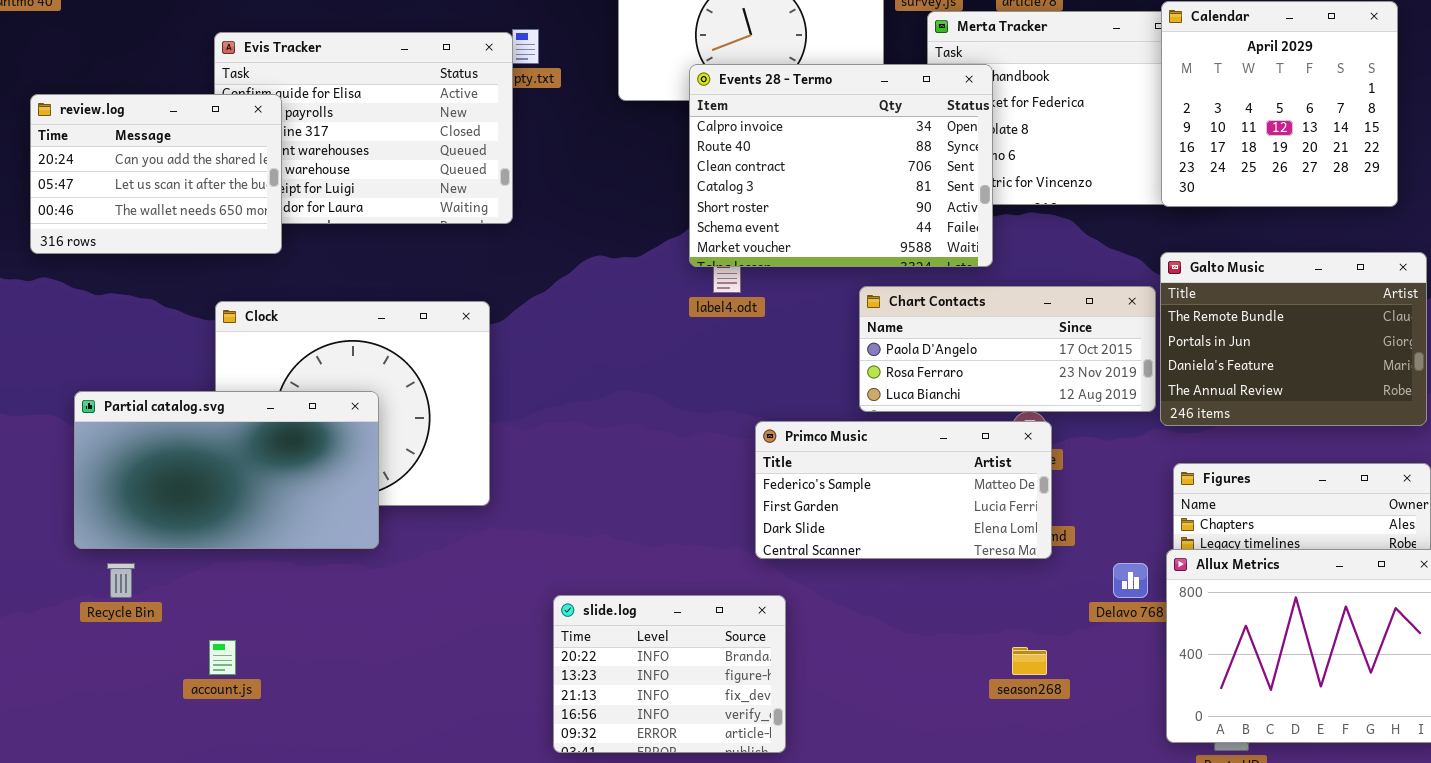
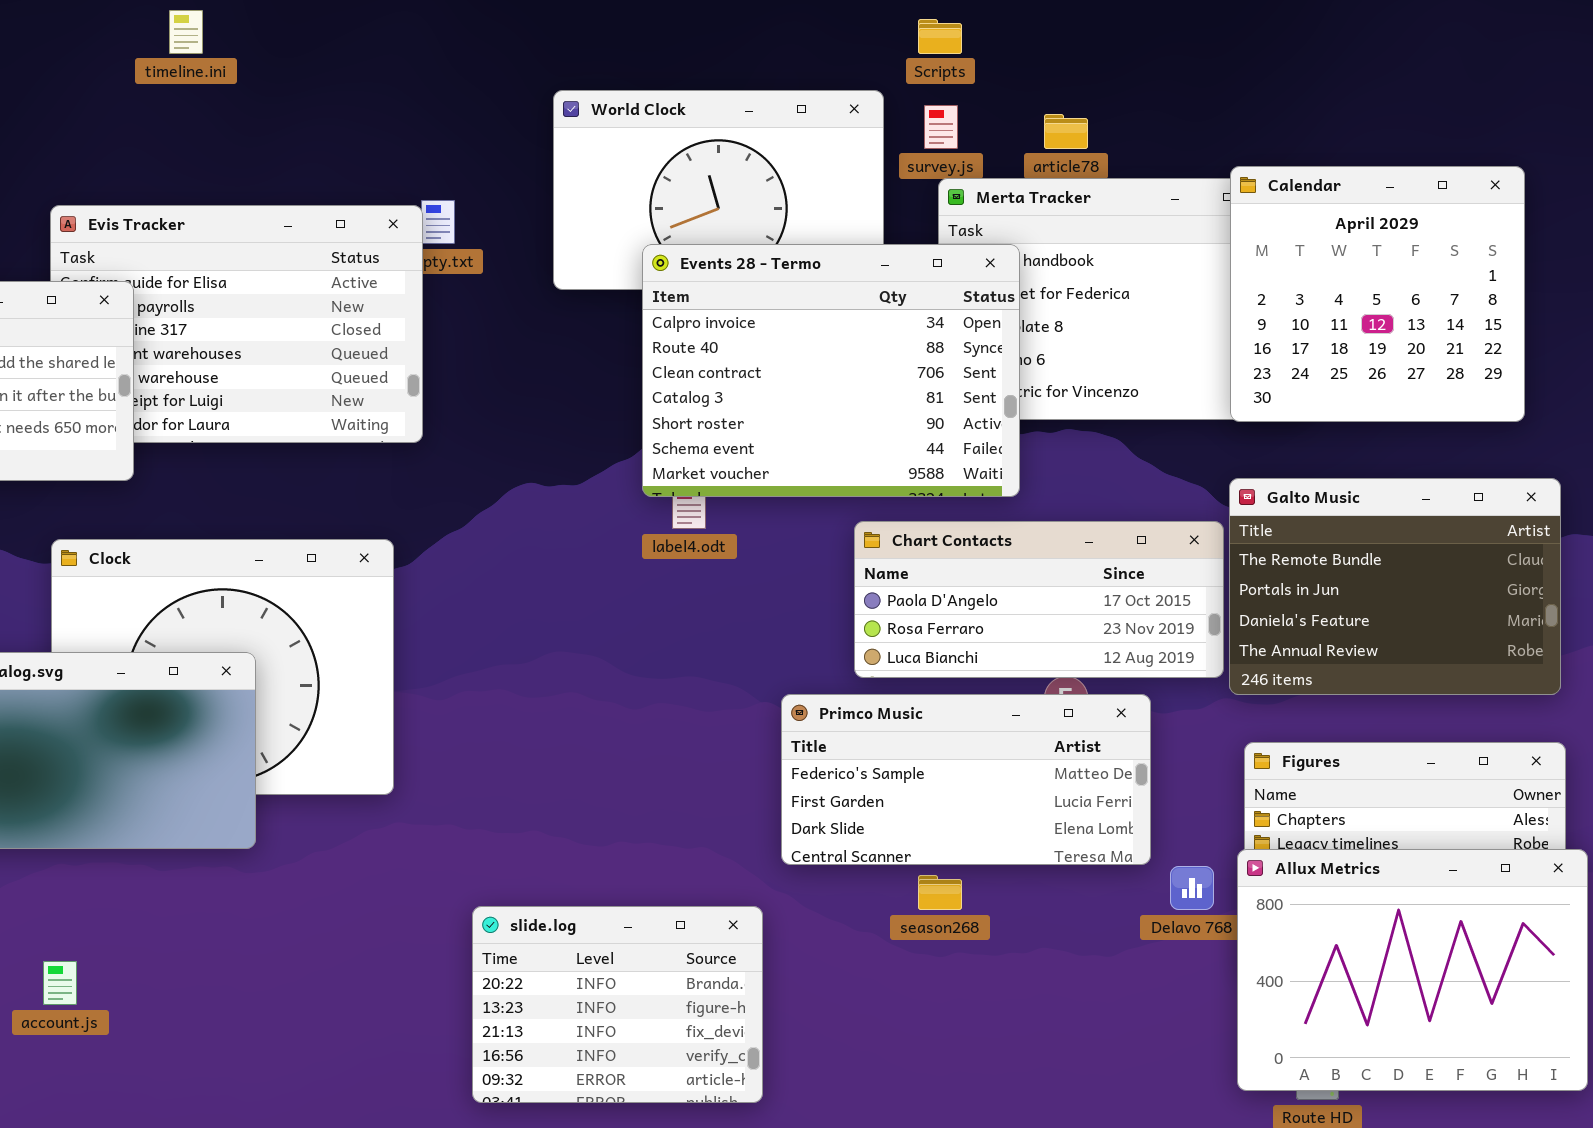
Primco Music: [755,421,1052,559] -> [781,694,1151,865], moved
season268: [1012,647,1047,675] -> [918,875,962,910], moved

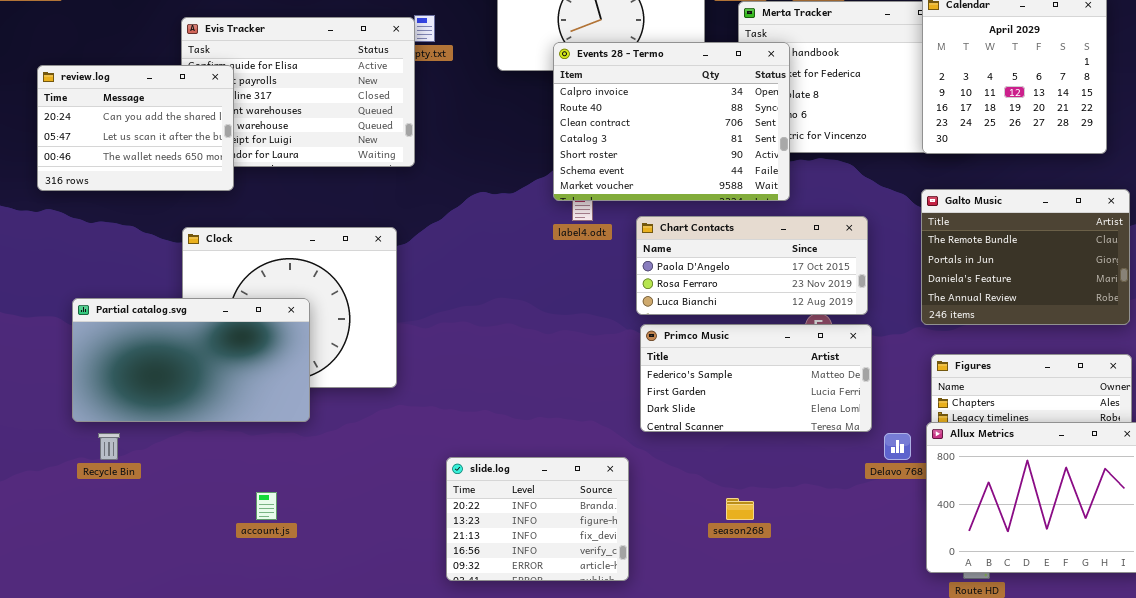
Chart Contacts: [854,521,1224,678] -> [636,216,868,315], moved
season268: [918,875,962,910] -> [726,498,754,520], moved
account.js: [43,961,77,1005] -> [256,492,277,520], moved

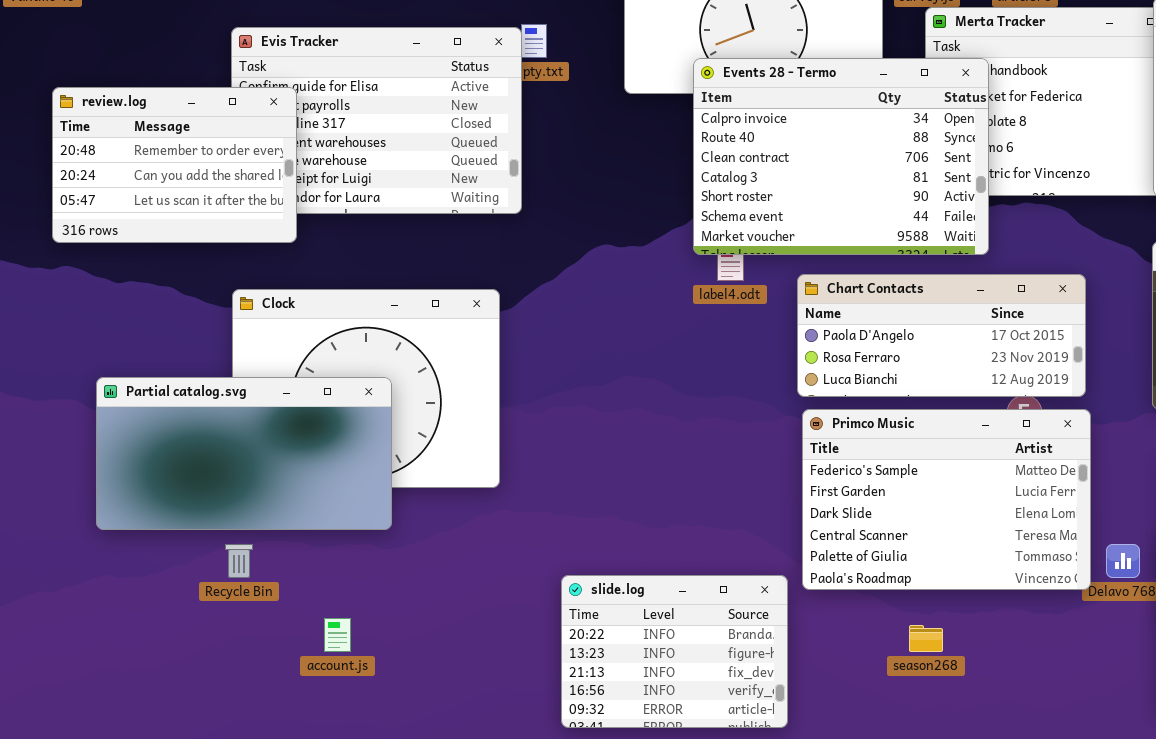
review.log: [37,65,234,191] -> [52,87,297,243], scrolled up 1 row
Primco Music: [640,324,872,432] -> [802,409,1091,590], resized
Recycle Bin: [98,433,120,460] -> [225,544,253,578], moved

